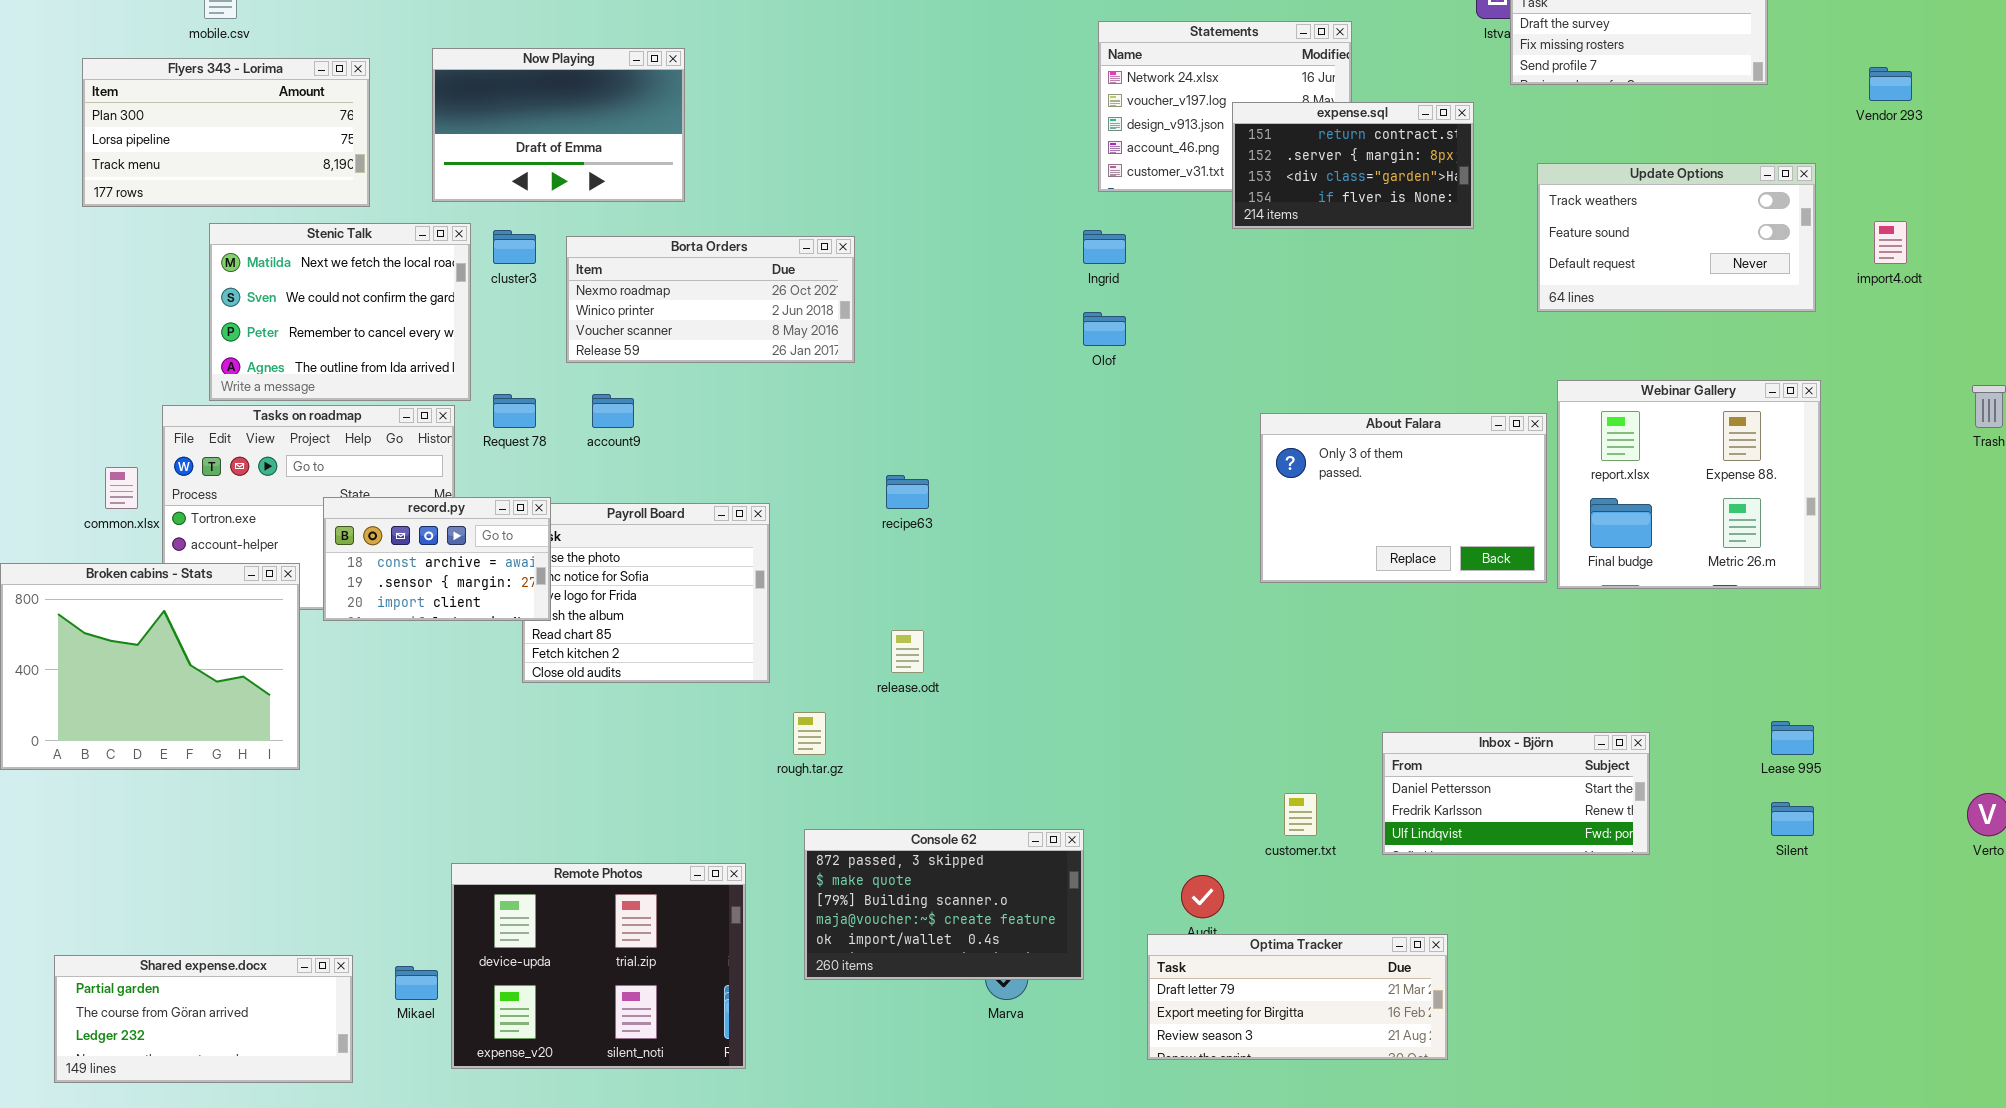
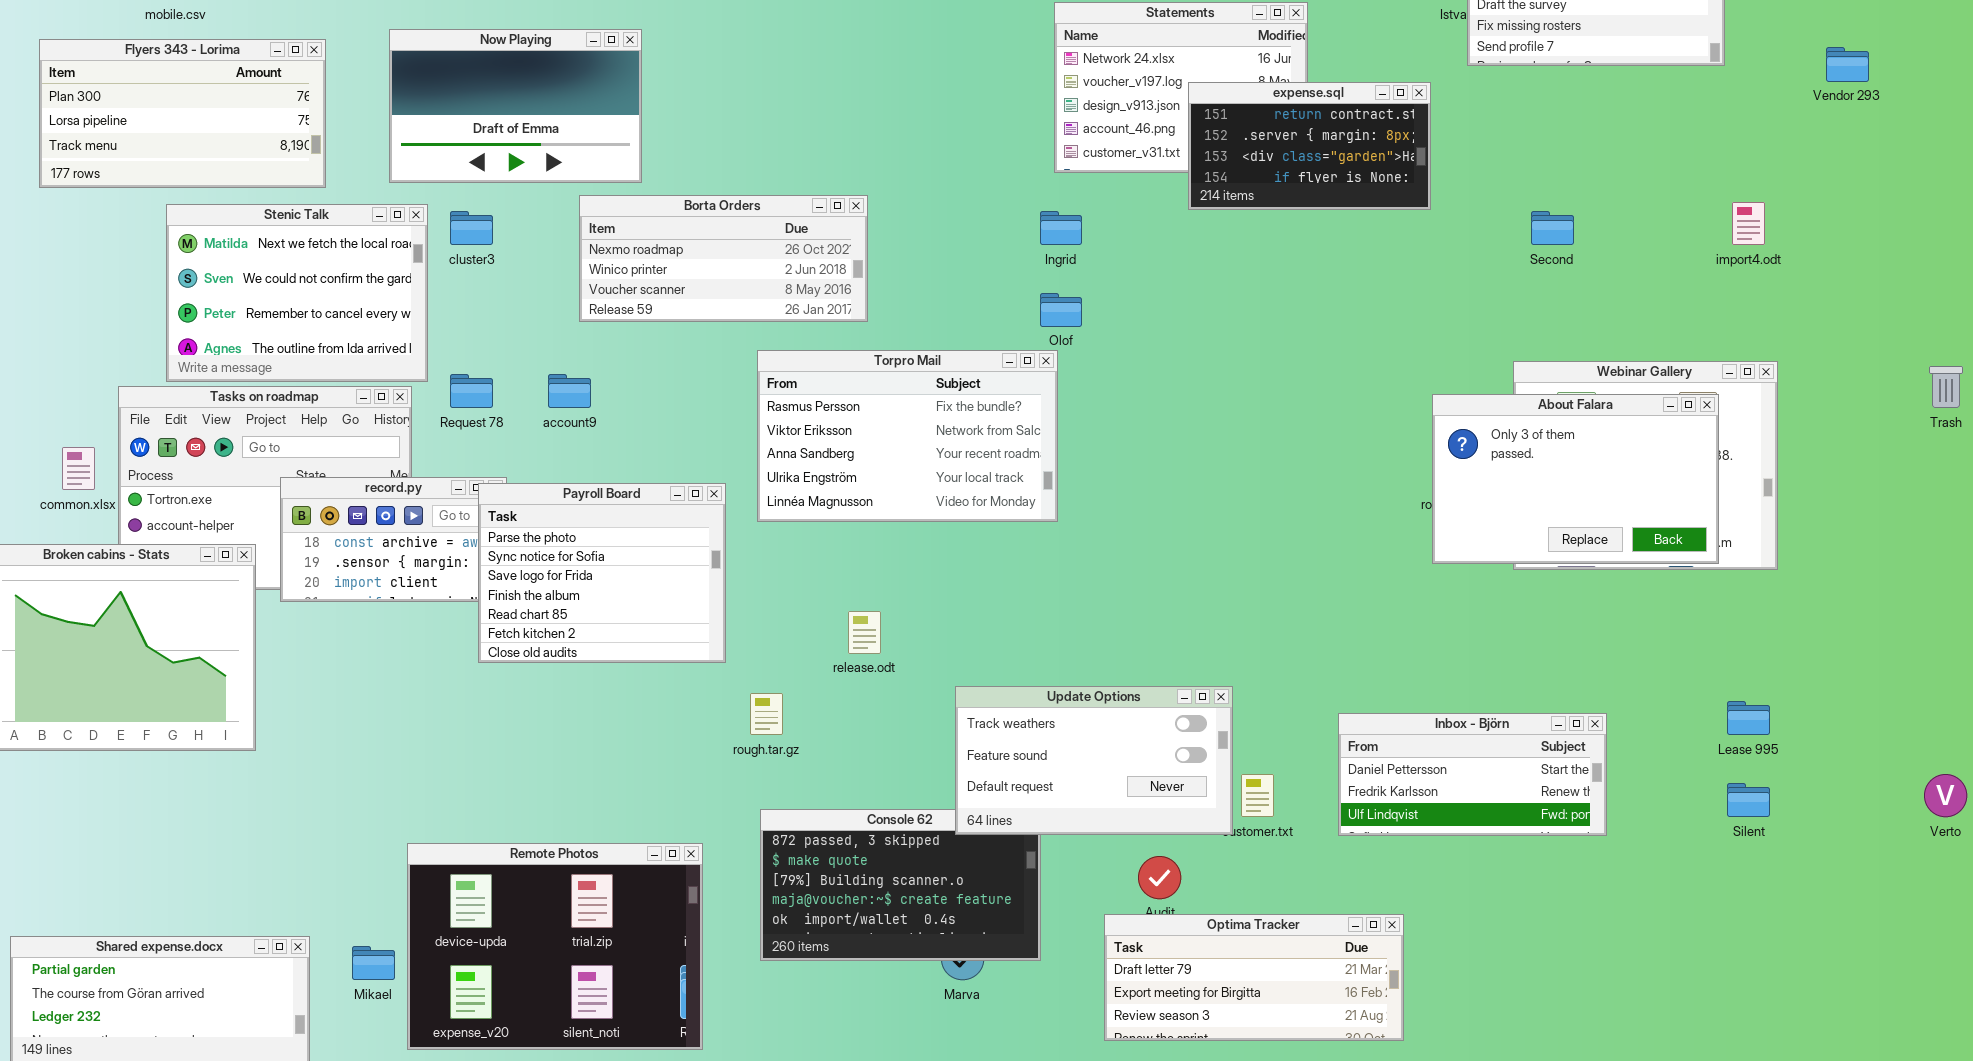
Update Options: [1537,163,1816,312] -> [955,686,1233,835], moved
import4.odt: [1874,221,1907,264] -> [1732,202,1765,245], moved
Borta Orders: [566,236,855,363] -> [579,195,868,322], moved
Torpro Mail: none -> [757,350,1058,522], opened
About Falara: [1260,413,1547,583] -> [1432,394,1719,564], moved
Payroll Board: [522,503,770,683] -> [478,483,726,663], raised

